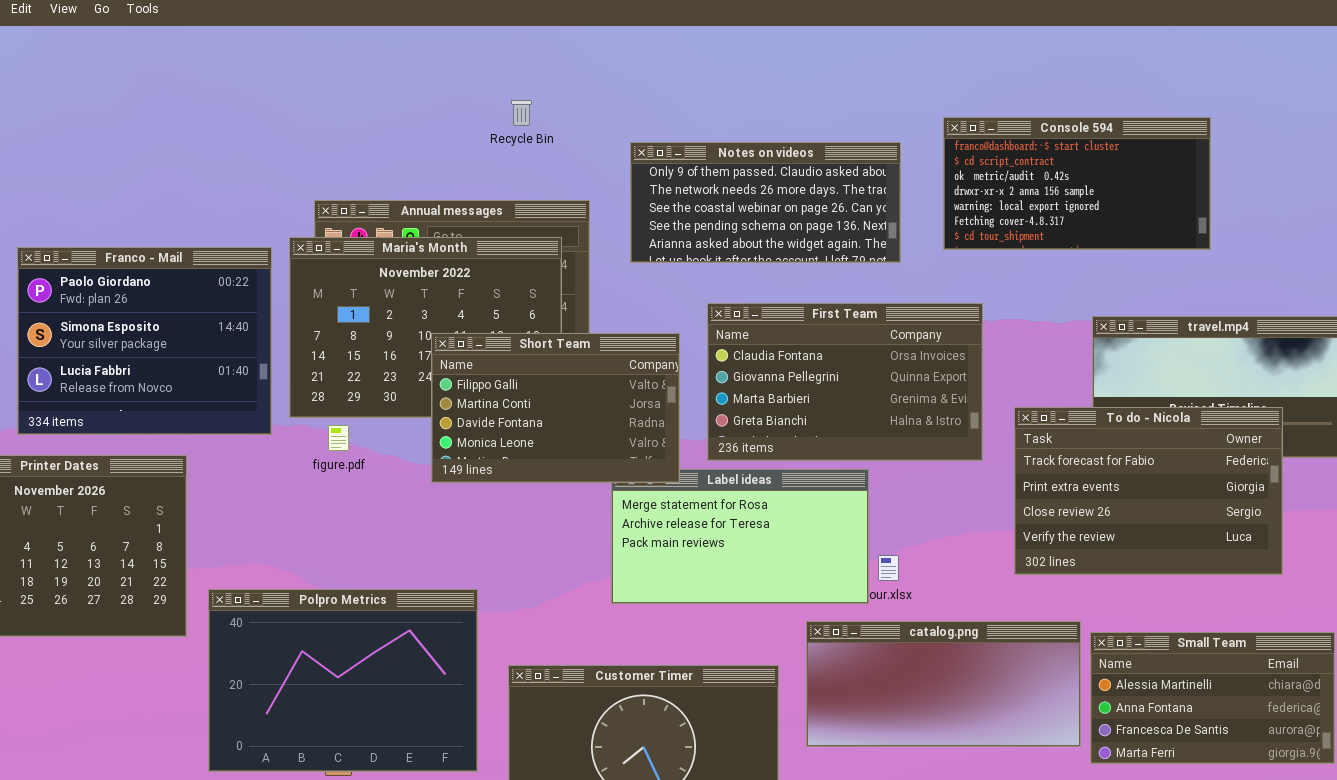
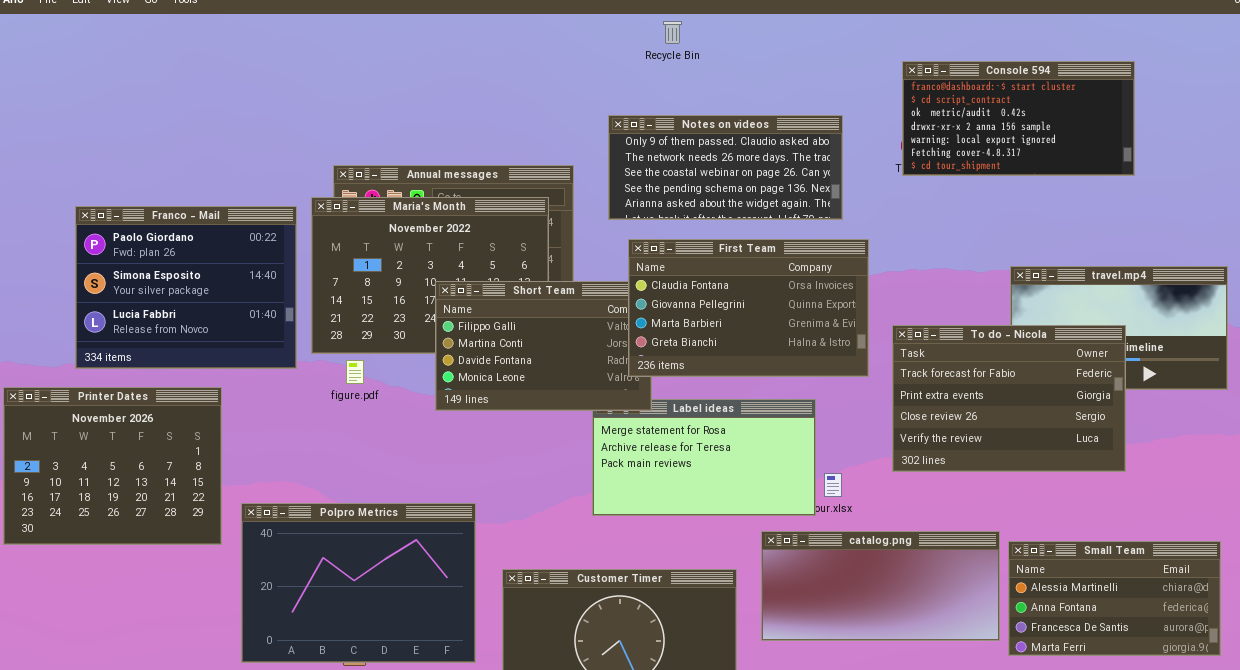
Recycle Bin: [511,100,532,126] -> [663,21,682,44], moved
Console 594: [943,117,1211,250] -> [902,61,1135,176], moved
First Team: [707,303,983,461] -> [628,239,869,377], moved
To do - Nicola: [1014,407,1283,575] -> [892,325,1126,472], moved

